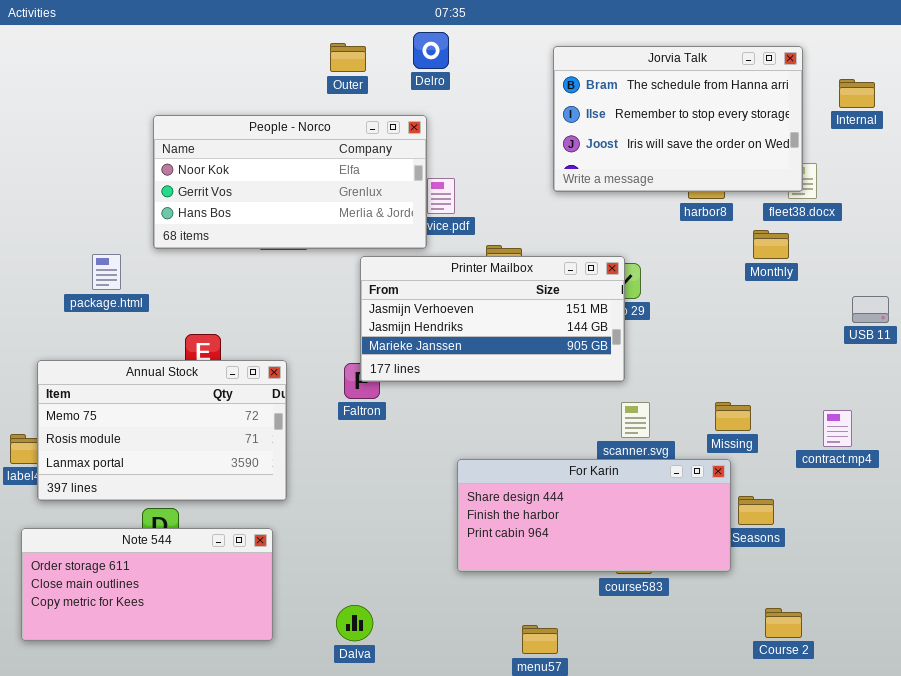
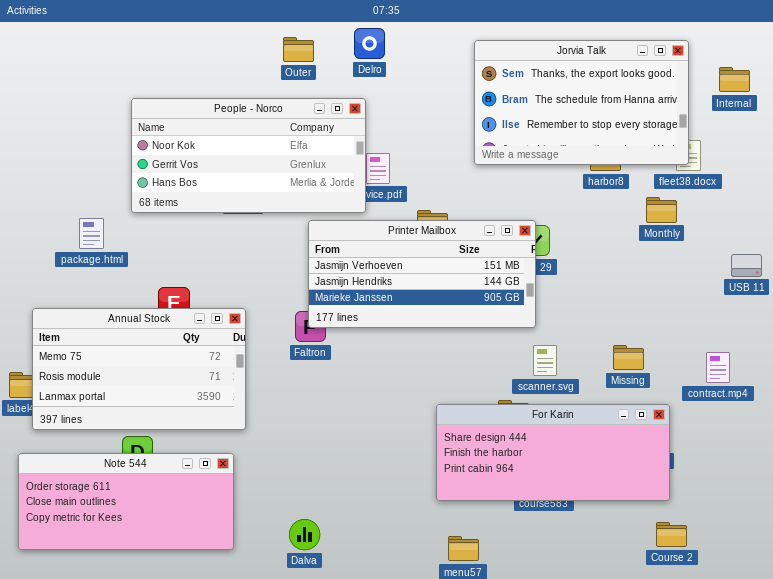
Jorvia Talk: [553,46,803,192] -> [474,40,689,165], scrolled up 1 row
For Karin: [457,459,731,572] -> [436,404,670,501], moved

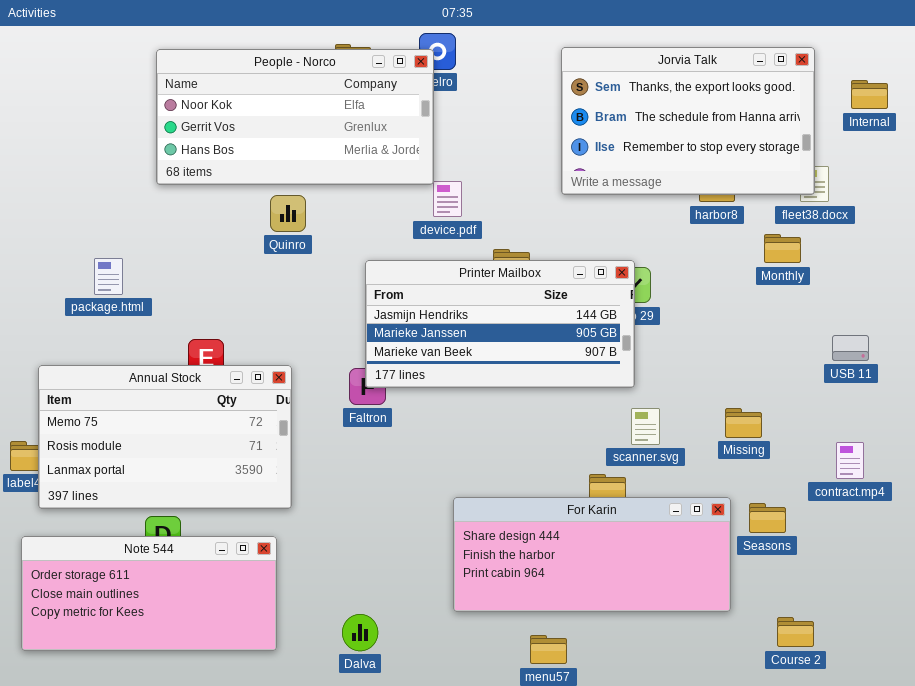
People - Norco: [131,98,366,213] -> [156,49,434,185], moved
Printer Mailbox: [308,220,536,328] -> [365,260,635,388], scrolled down 1 row
USB 11: [731,254,762,277] -> [832,335,869,361], moved
contract.mp4: [706,352,730,383] -> [836,442,864,479], moved
For Karin: [436,404,670,501] -> [453,497,731,612], moved

